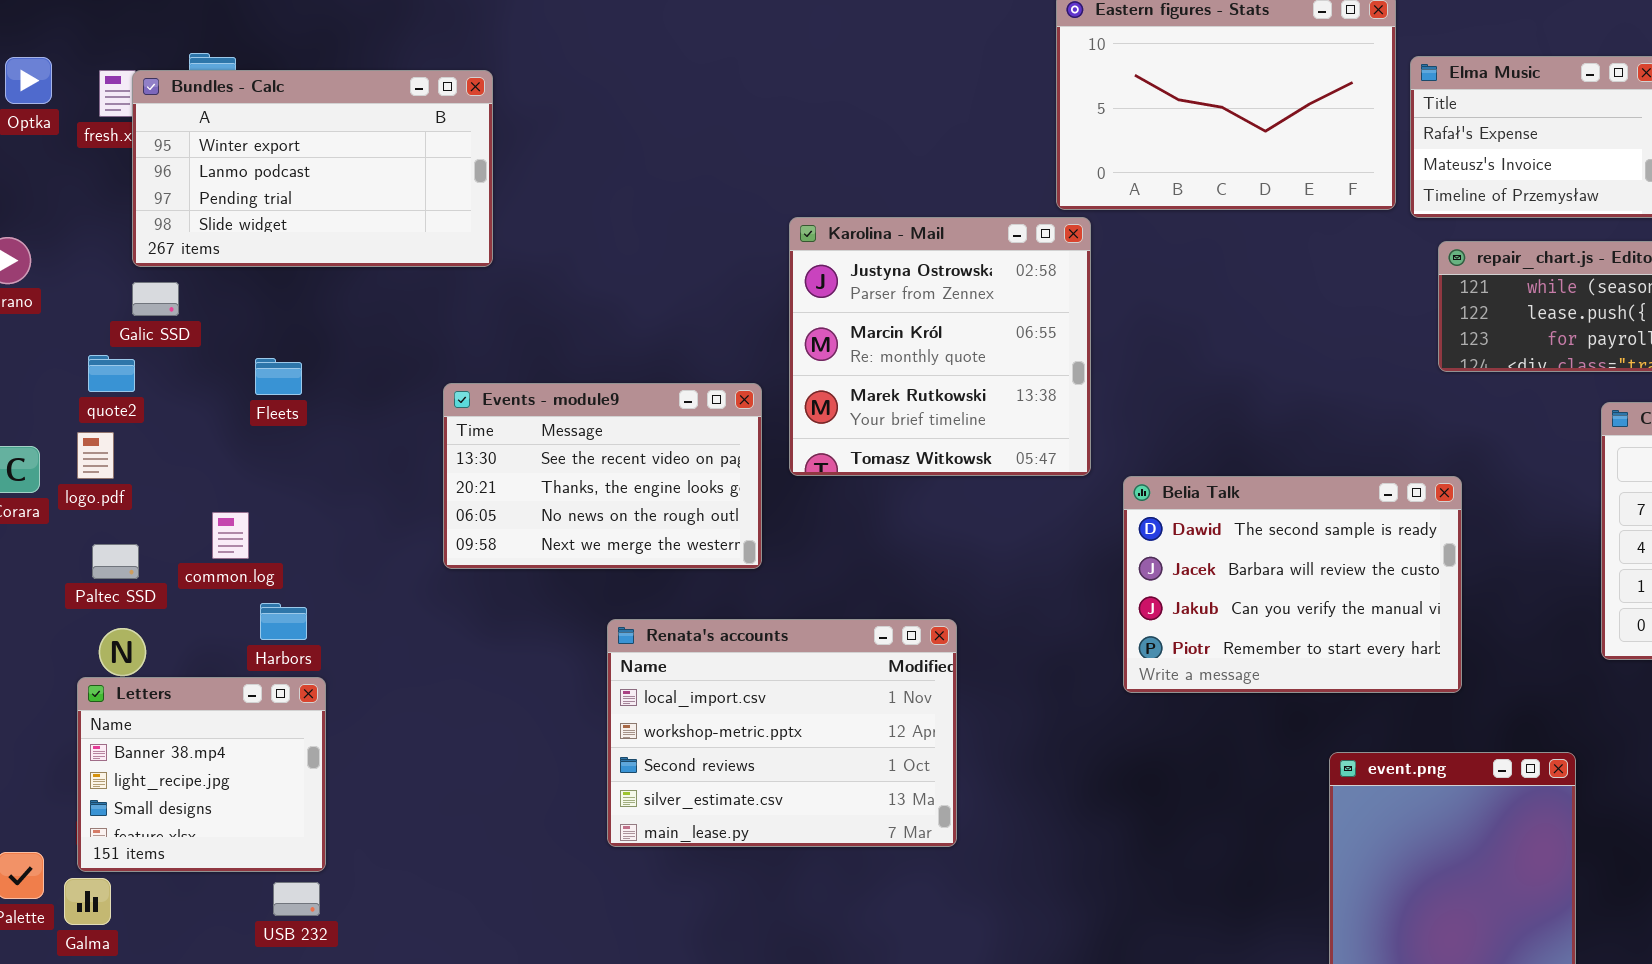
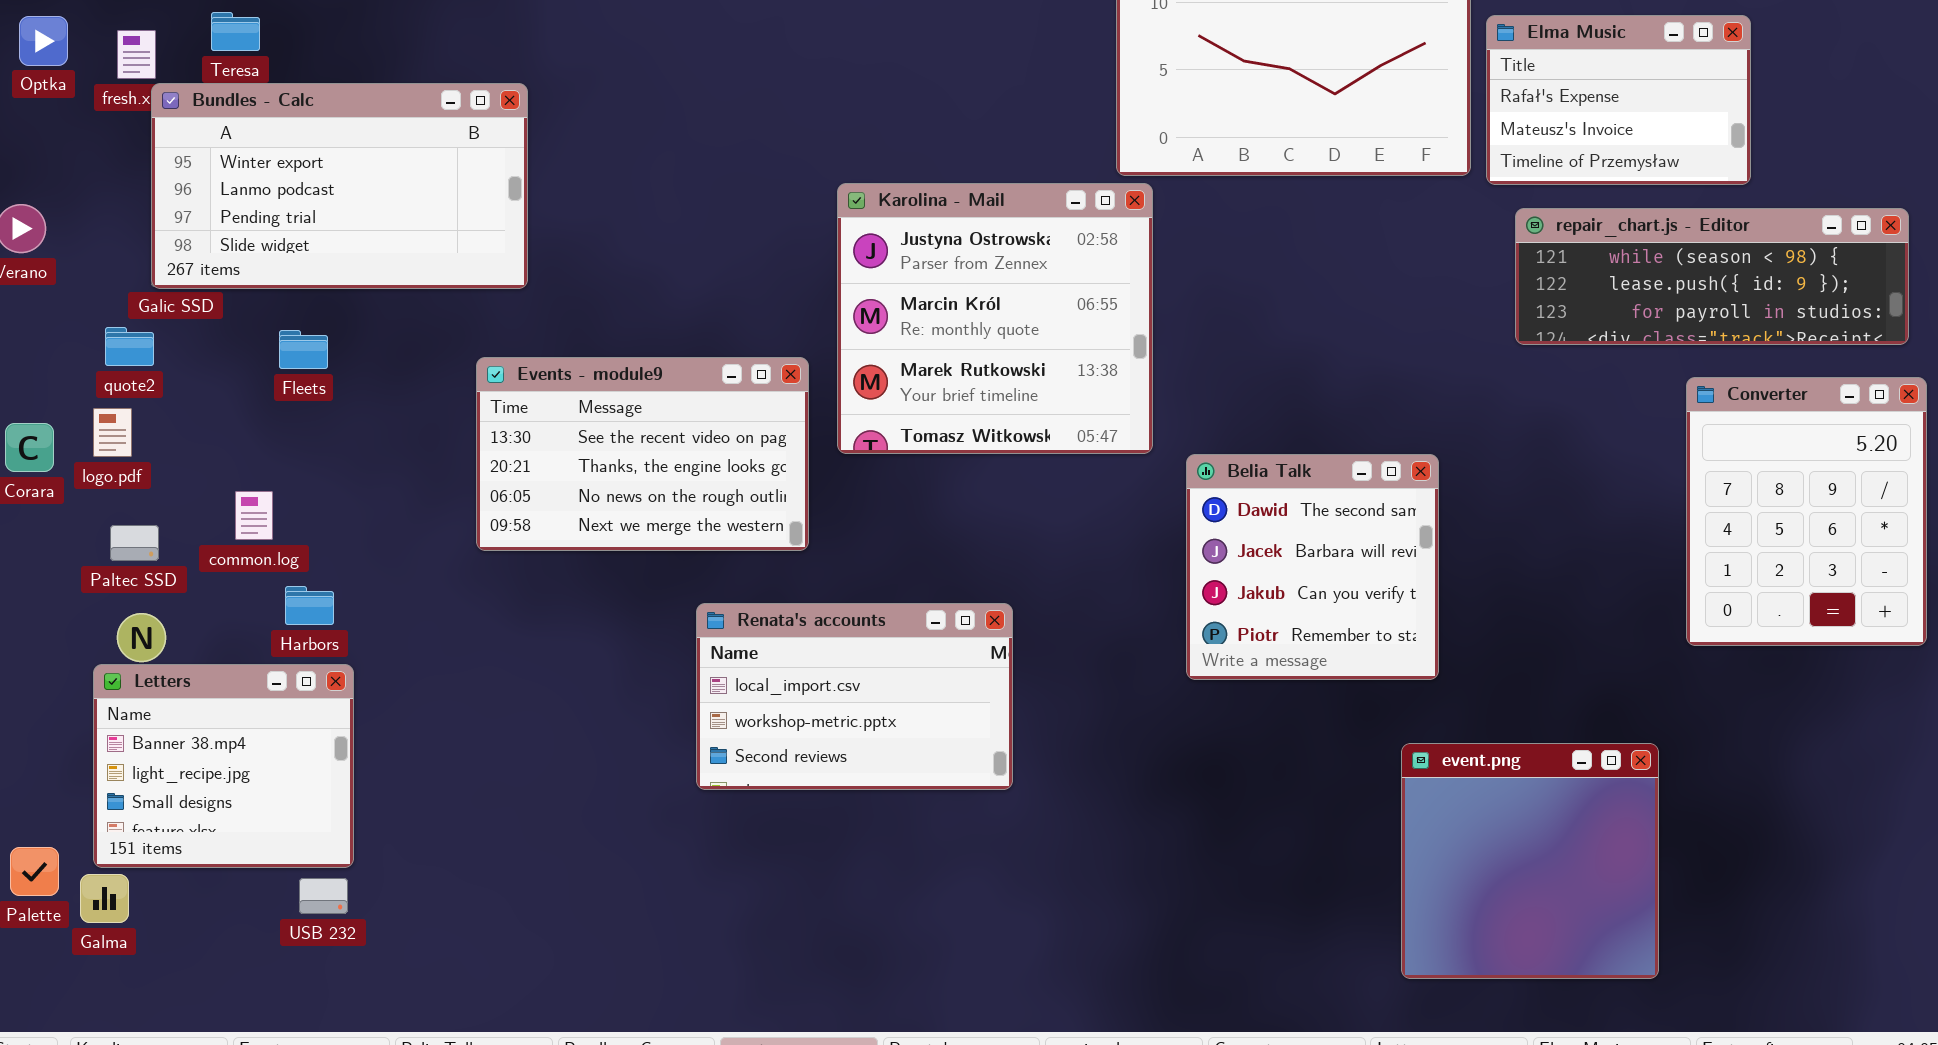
Bundles - Calc: [132,70,493,267] -> [151,83,528,289], moved
Belia Talk: [1123,476,1462,693] -> [1186,454,1439,680], resized
Renata's accounts: [607,619,957,847] -> [696,603,1013,790], resized

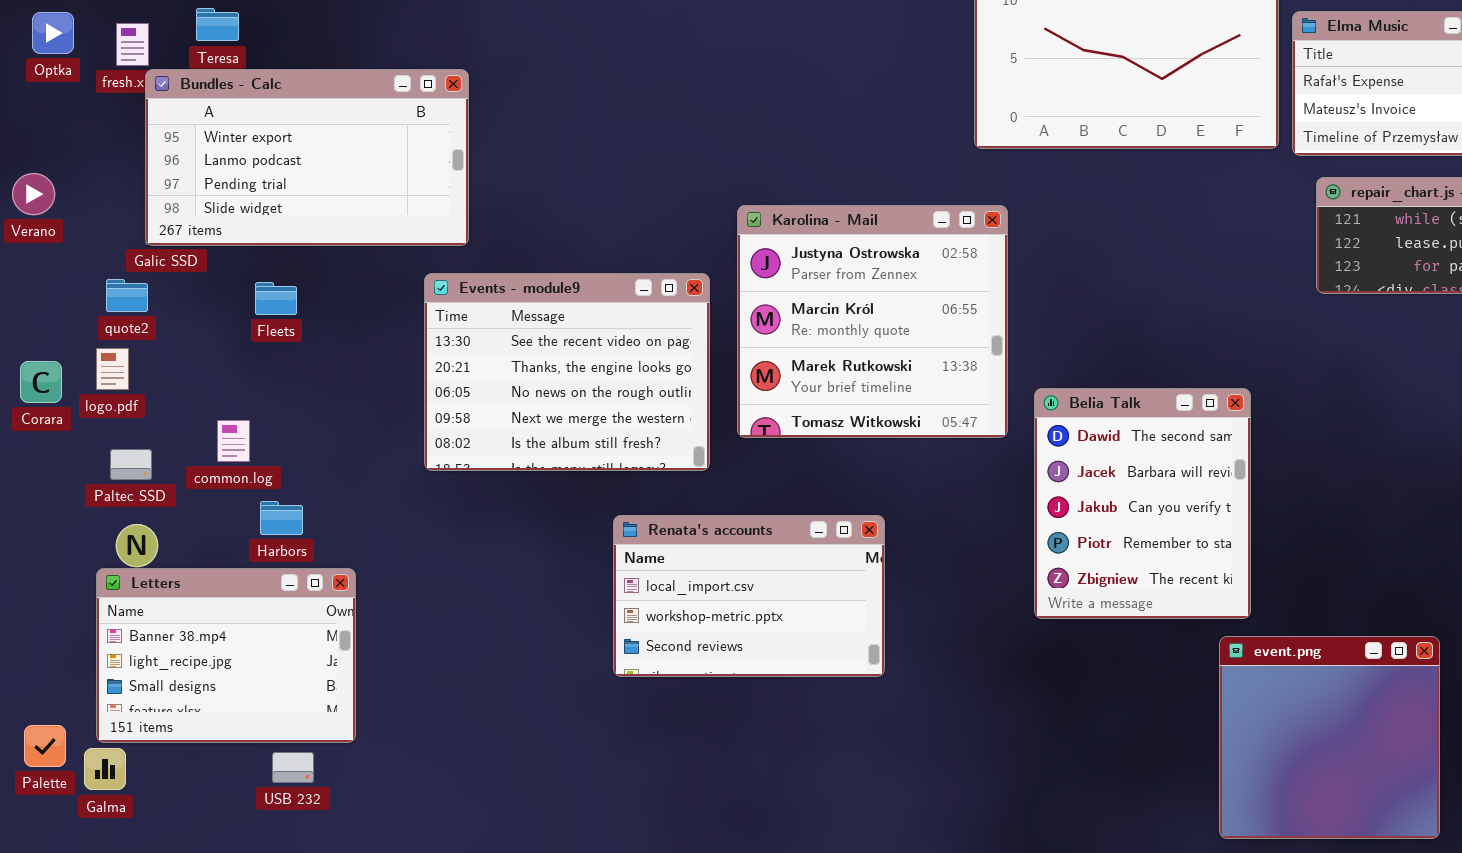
Karolina - Mail: [837,183,1153,454] -> [737,205,1008,438], moved
Events - module9: [476,357,809,551] -> [424,273,710,471], resized
Belia Talk: [1186,454,1439,680] -> [1034,388,1251,619], resized
Letters: [93,664,354,868] -> [96,568,356,743], resized

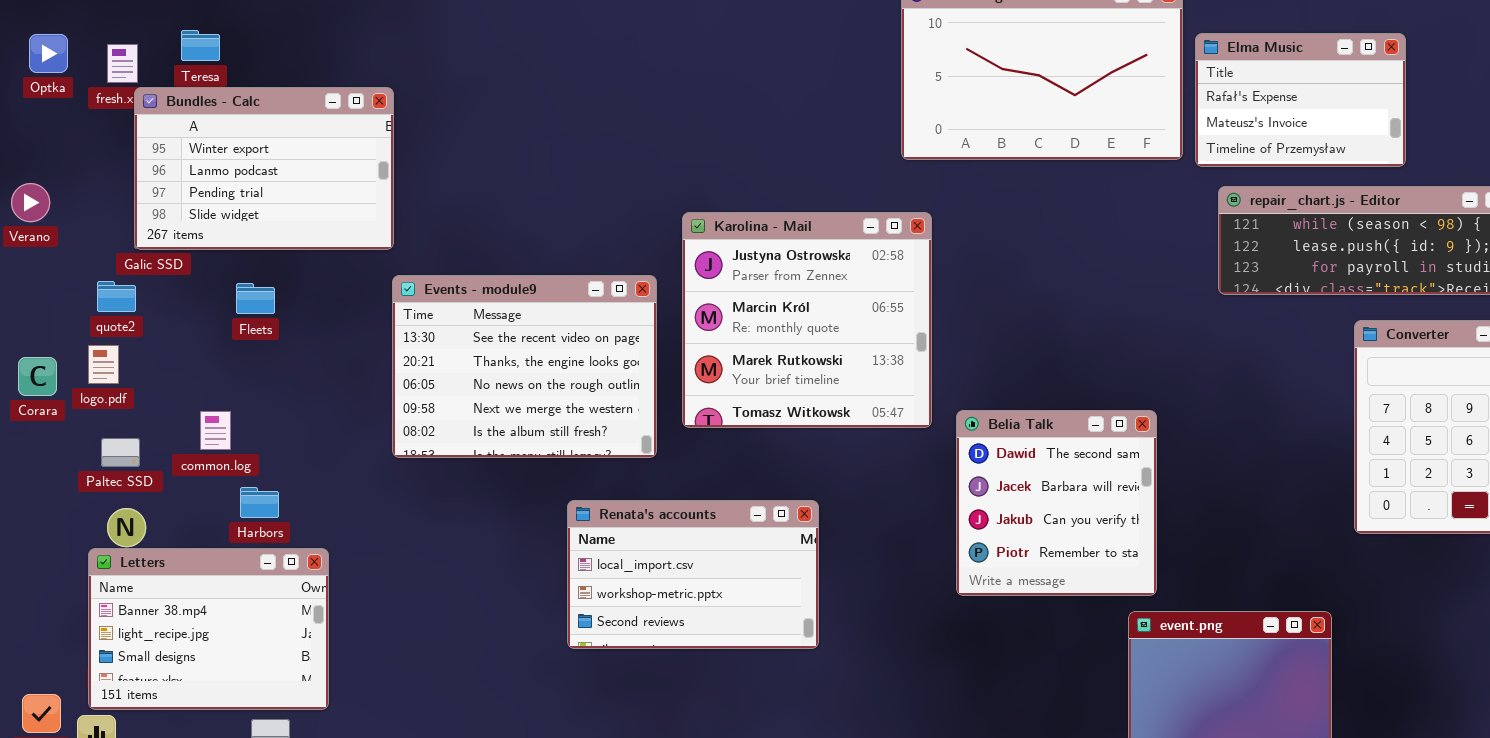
Bundles - Calc: [145,69,469,246] -> [134,87,394,250], resized
Belia Talk: [1034,388,1251,619] -> [956,410,1157,596], resized

